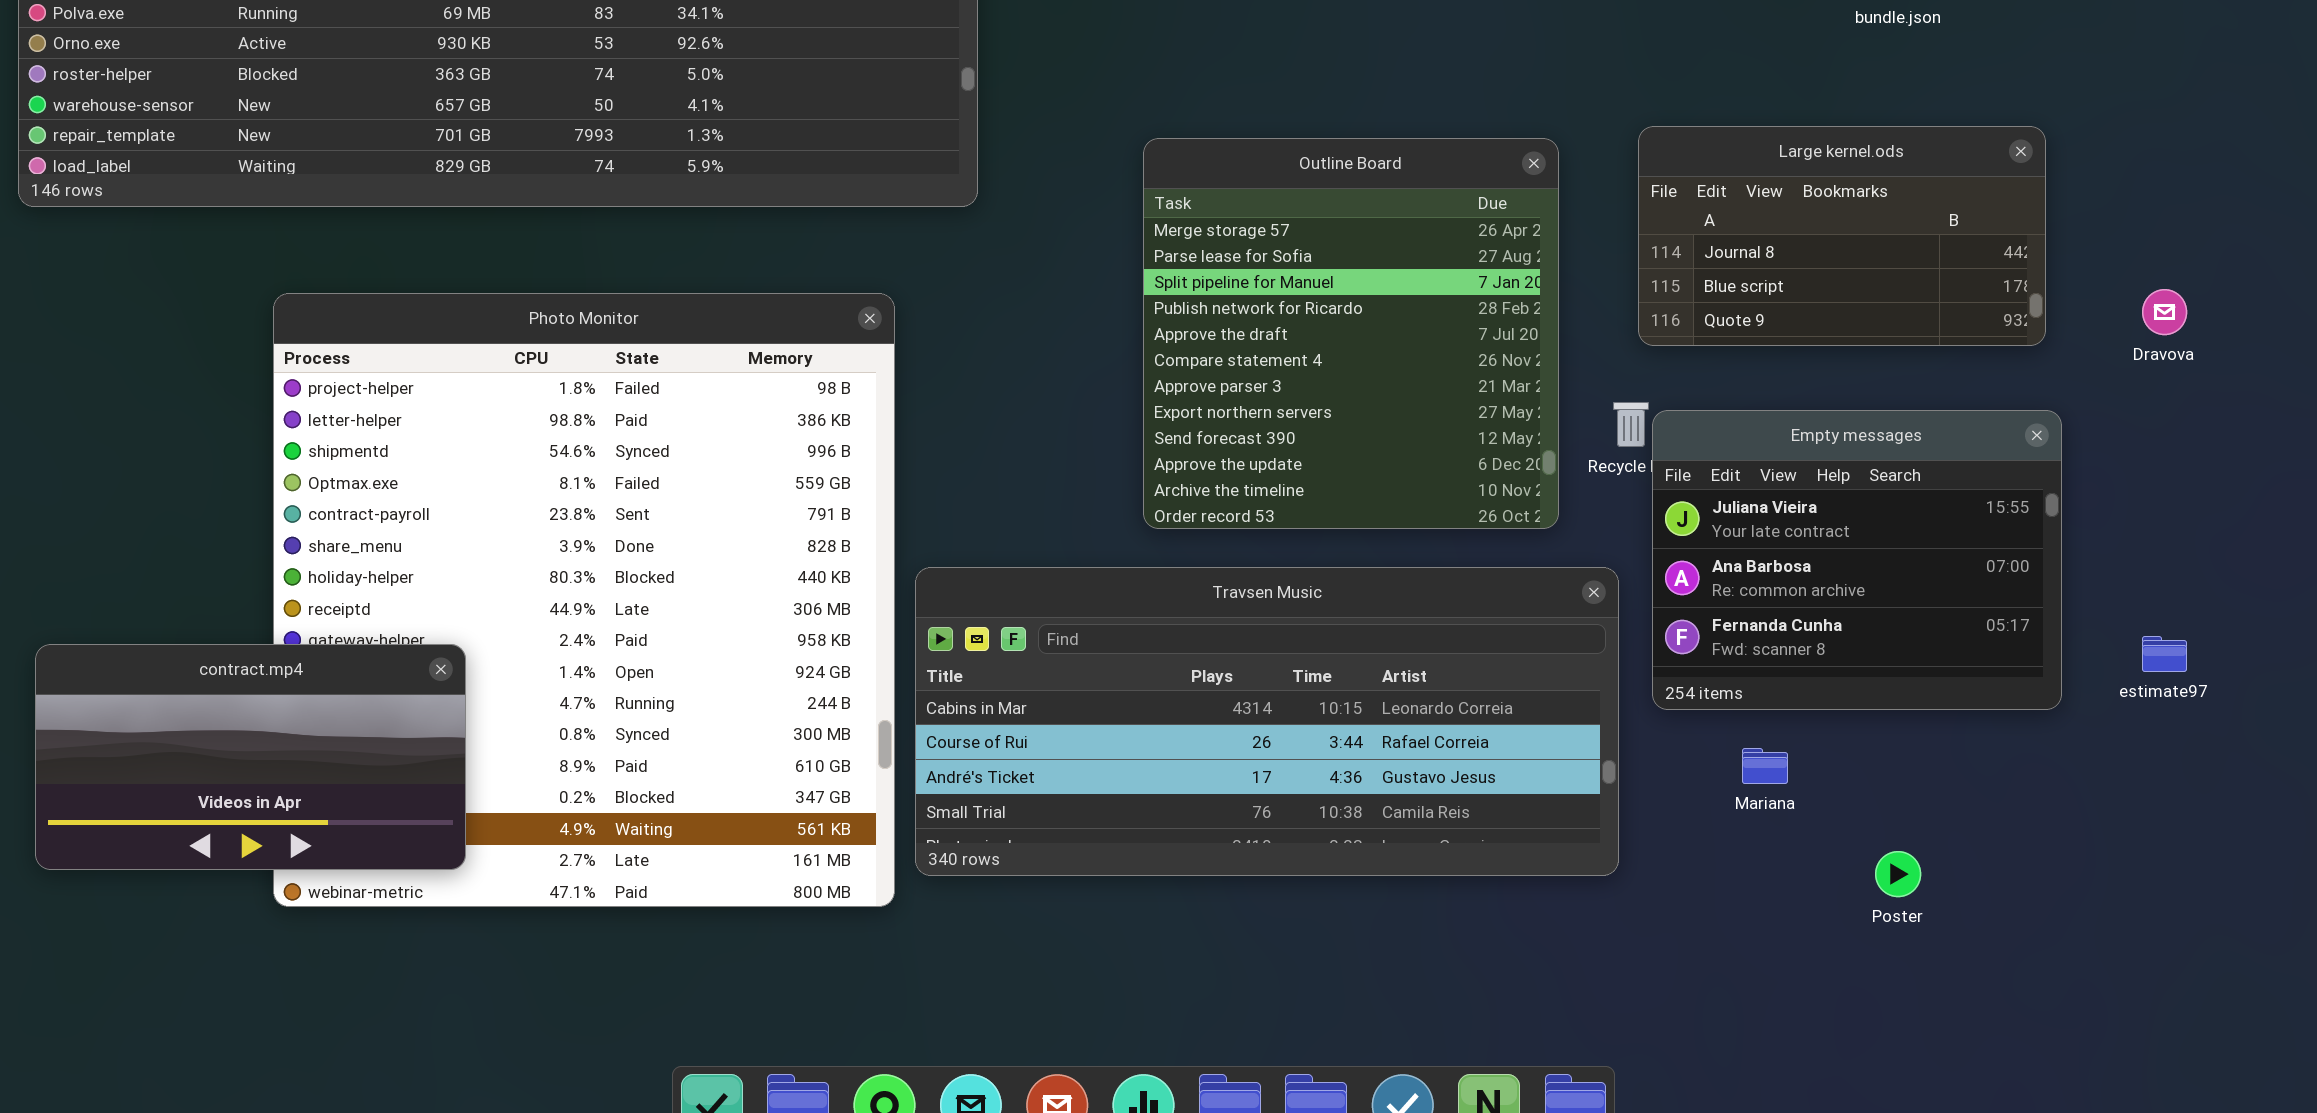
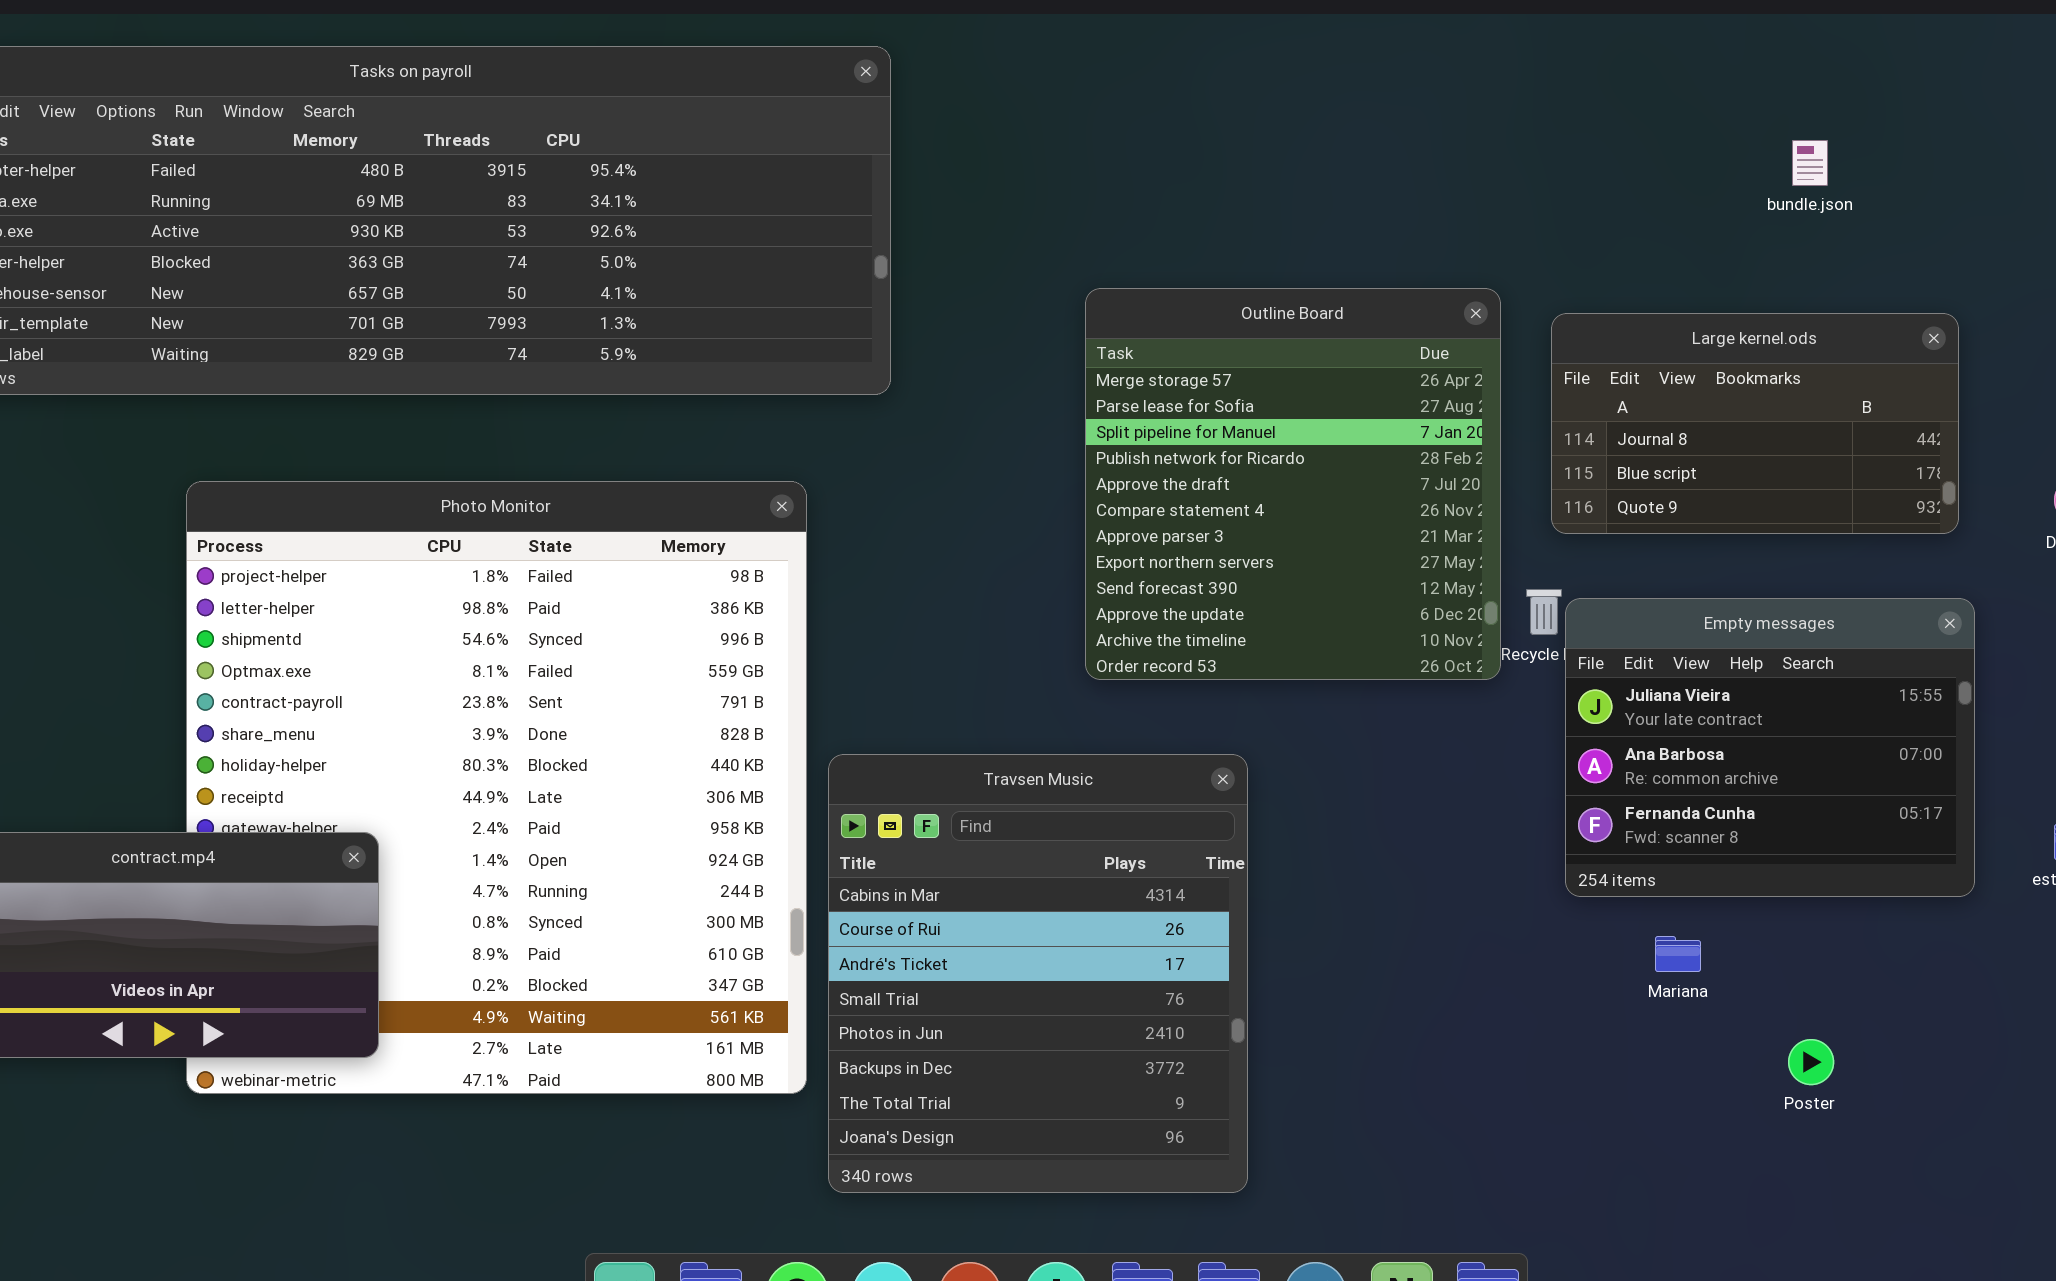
Outline Board: [1143,138,1559,529] -> [1085,288,1501,680], moved
Travsen Music: [915,567,1619,876] -> [828,754,1248,1193], resized

